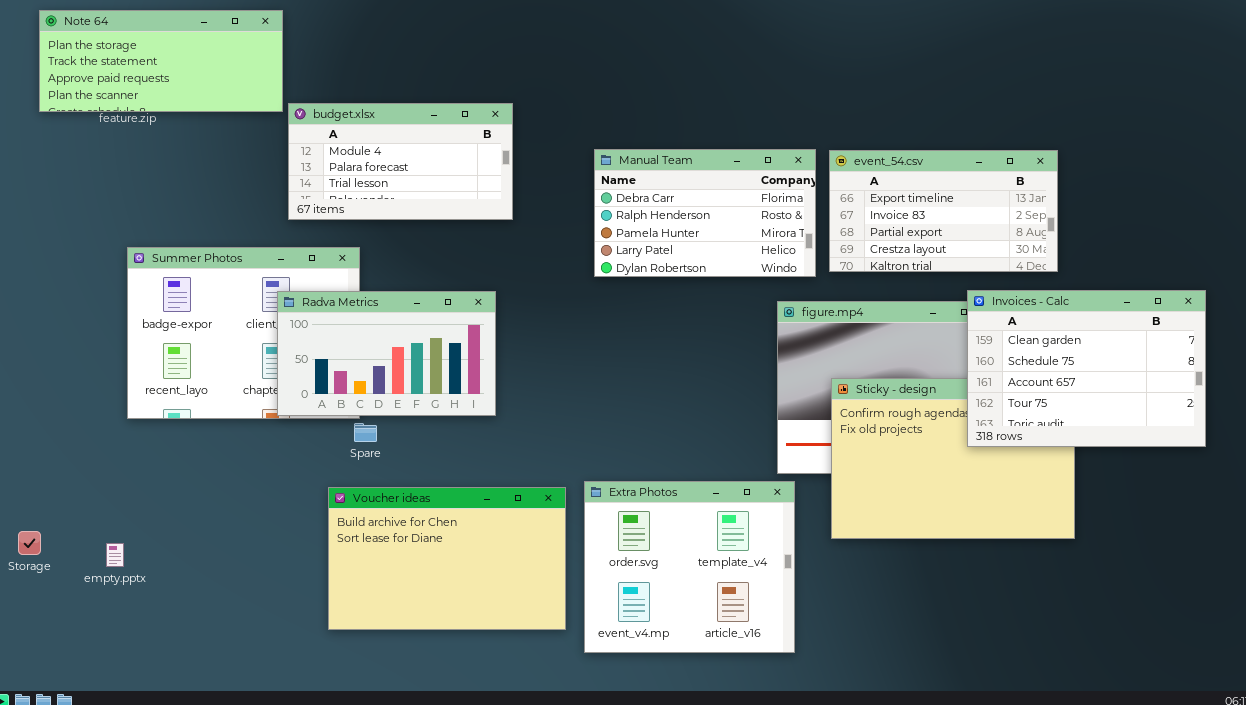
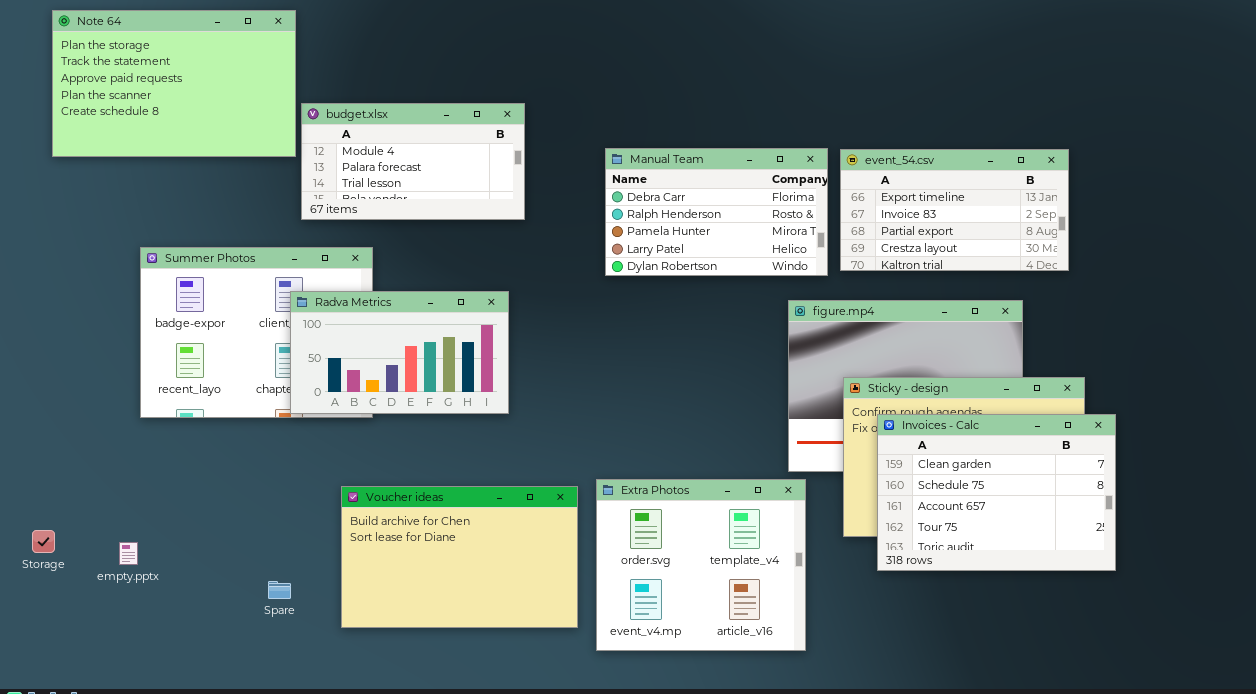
Note 64: [39,10,283,112] -> [52,10,296,157], resized
Invoices - Calc: [967,290,1206,447] -> [877,414,1116,571], moved
Spare: [354,423,377,442] -> [268,581,291,599], moved

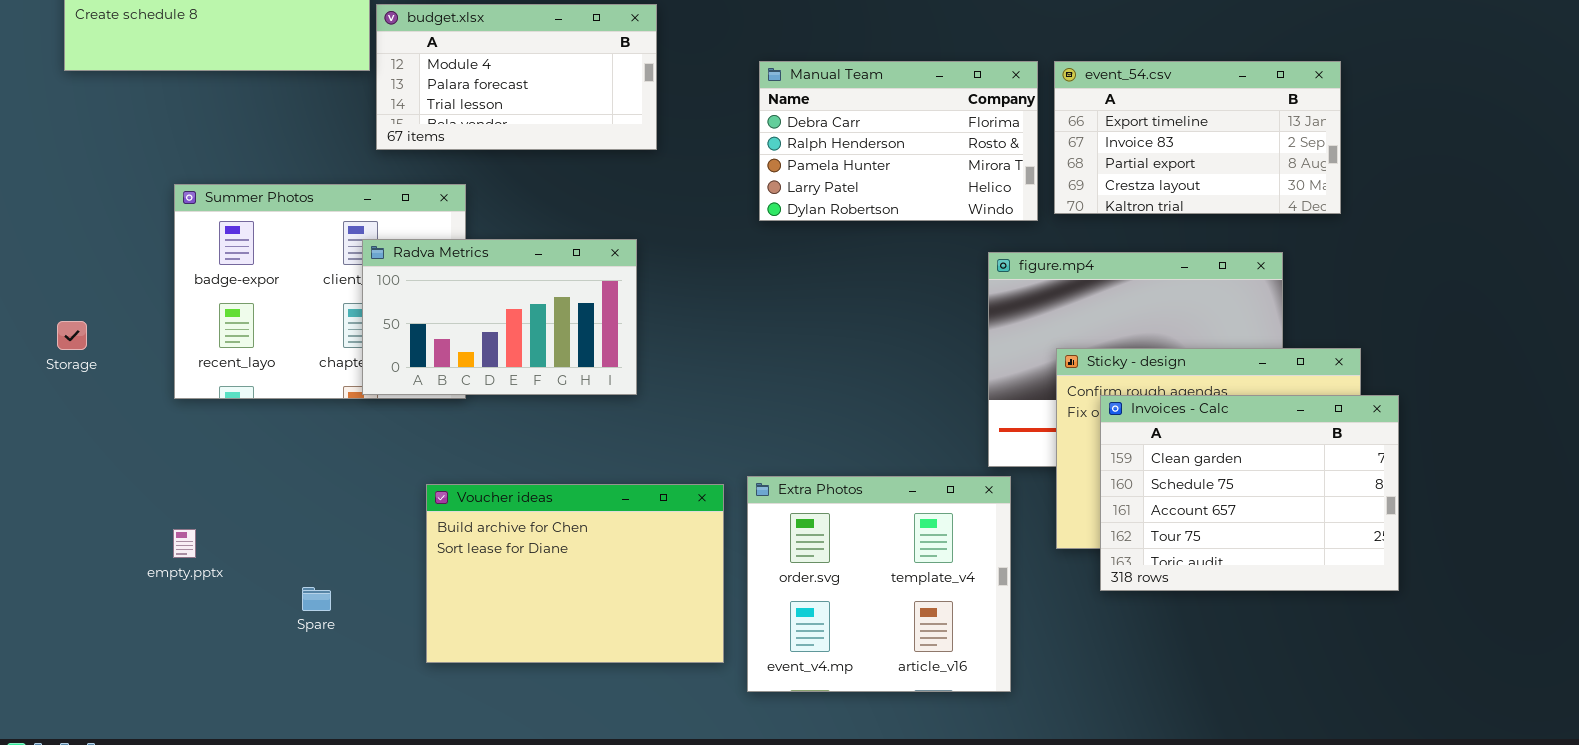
Storage: [32,530,55,553] -> [57,321,87,350], moved
empty.pptx: [119,542,138,565] -> [173,529,196,558], moved
Spare: [268,581,291,599] -> [302,587,331,611], moved

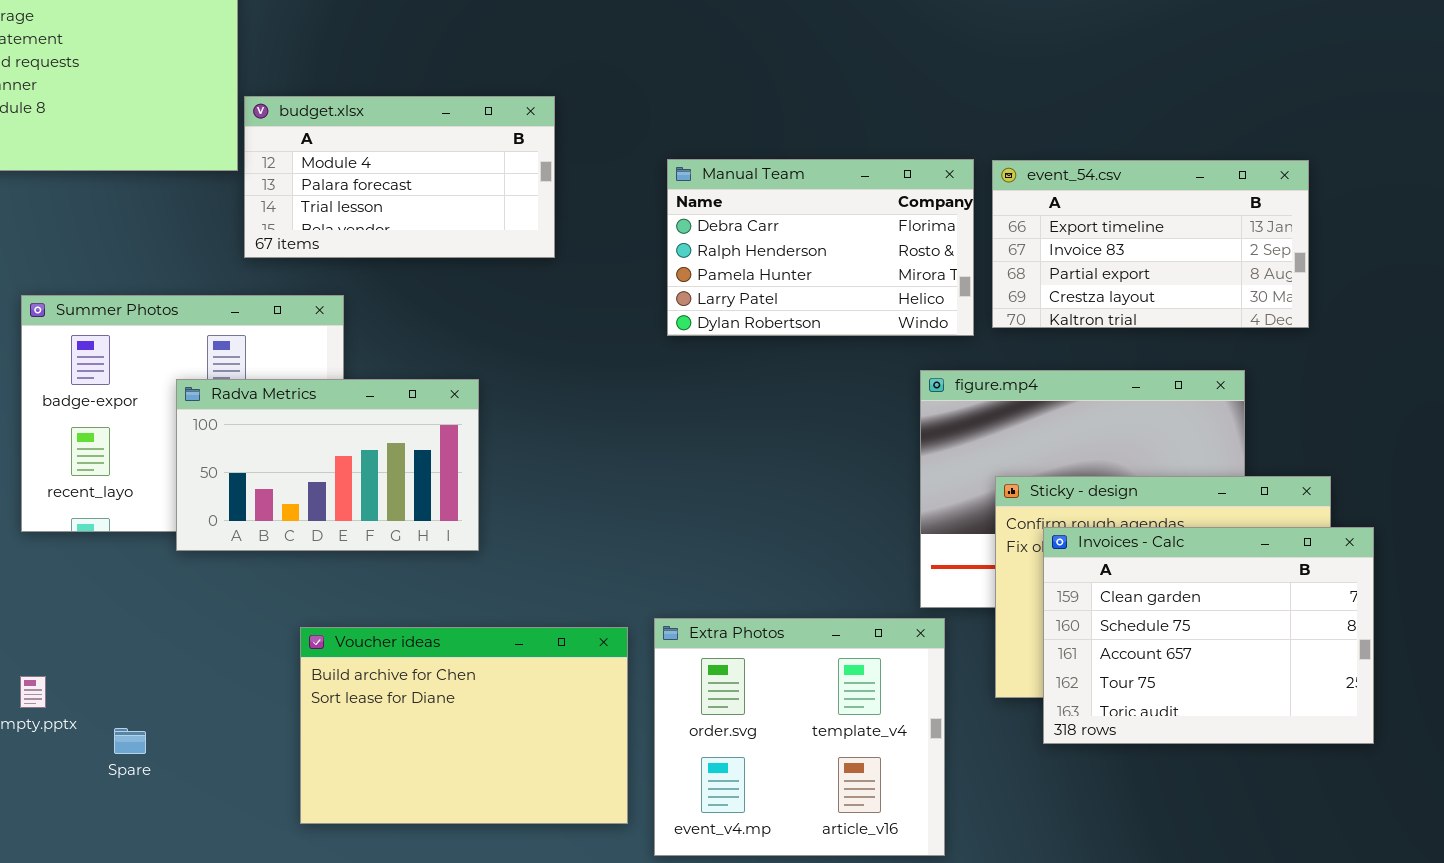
Radva Metrics: [362,239,637,395] -> [176,379,479,551], moved
Spare: [302,587,331,611] -> [114,728,146,754], moved

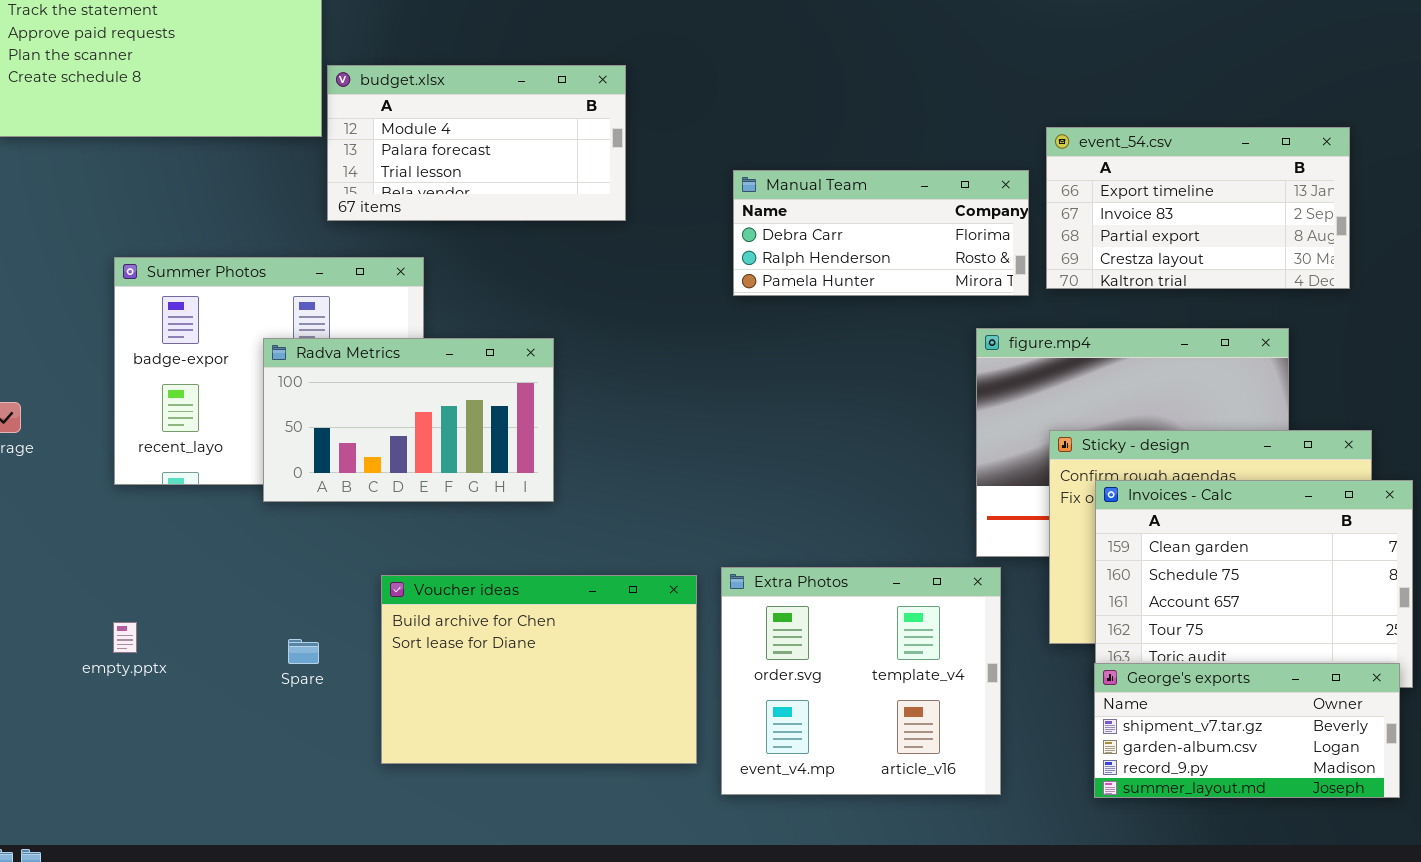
Manual Team: [667,159,974,336] -> [733,170,1029,296], resized
George's exports: none -> [1094,663,1400,798], opened
Spare: [114,728,146,754] -> [288,639,319,664], moved

